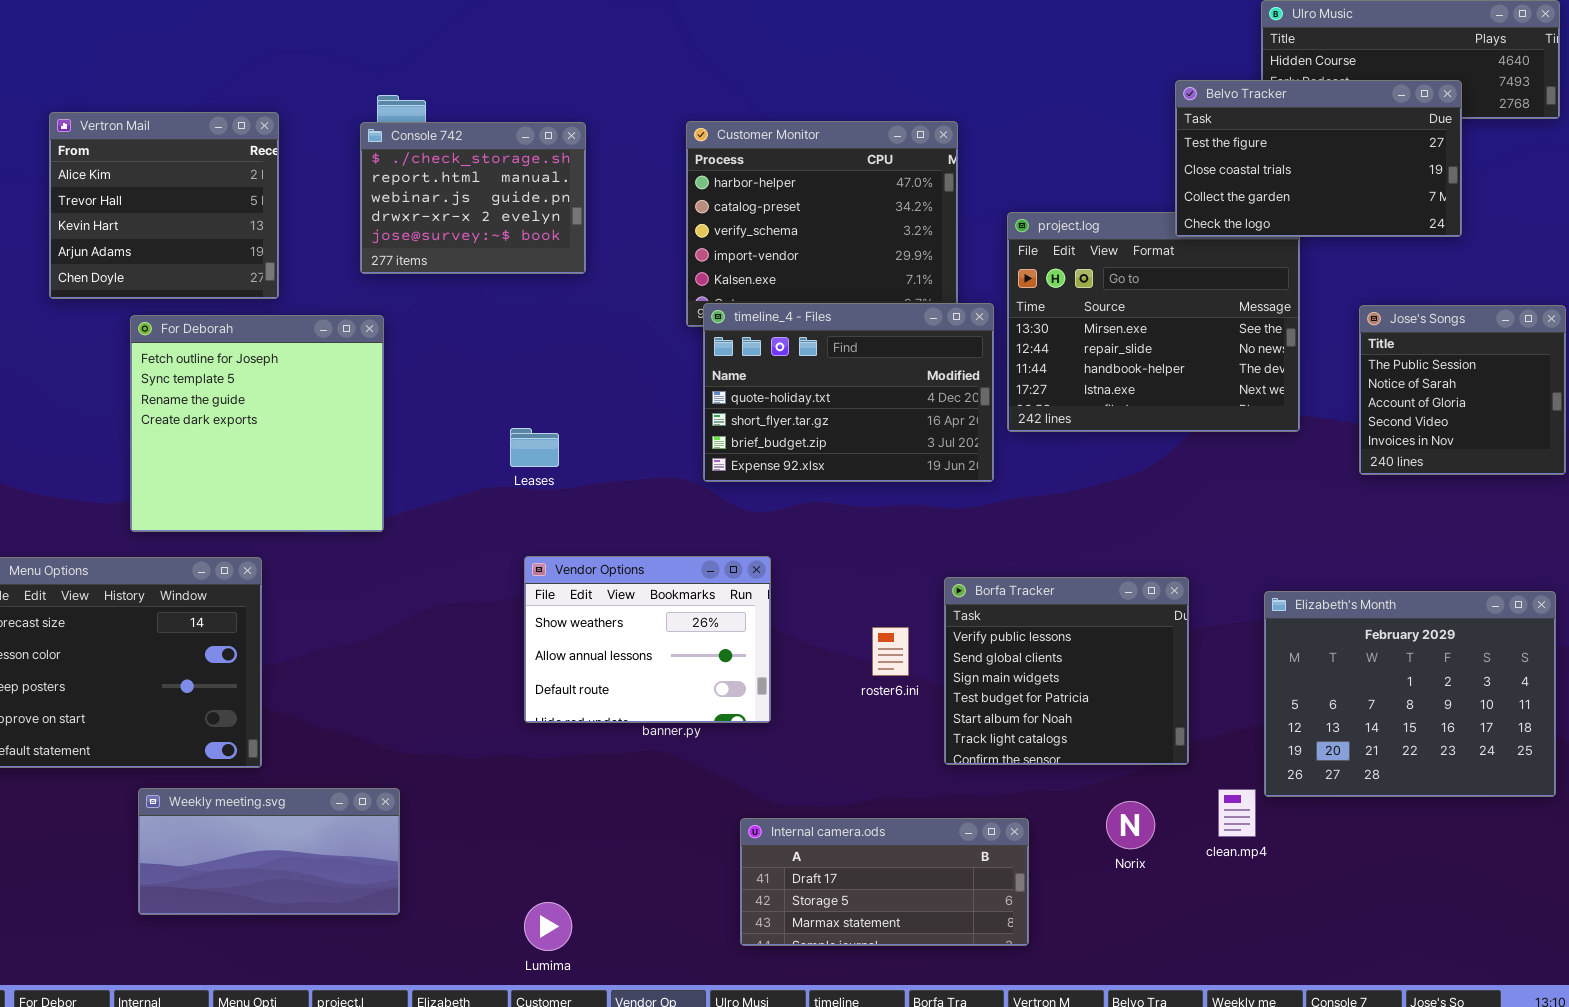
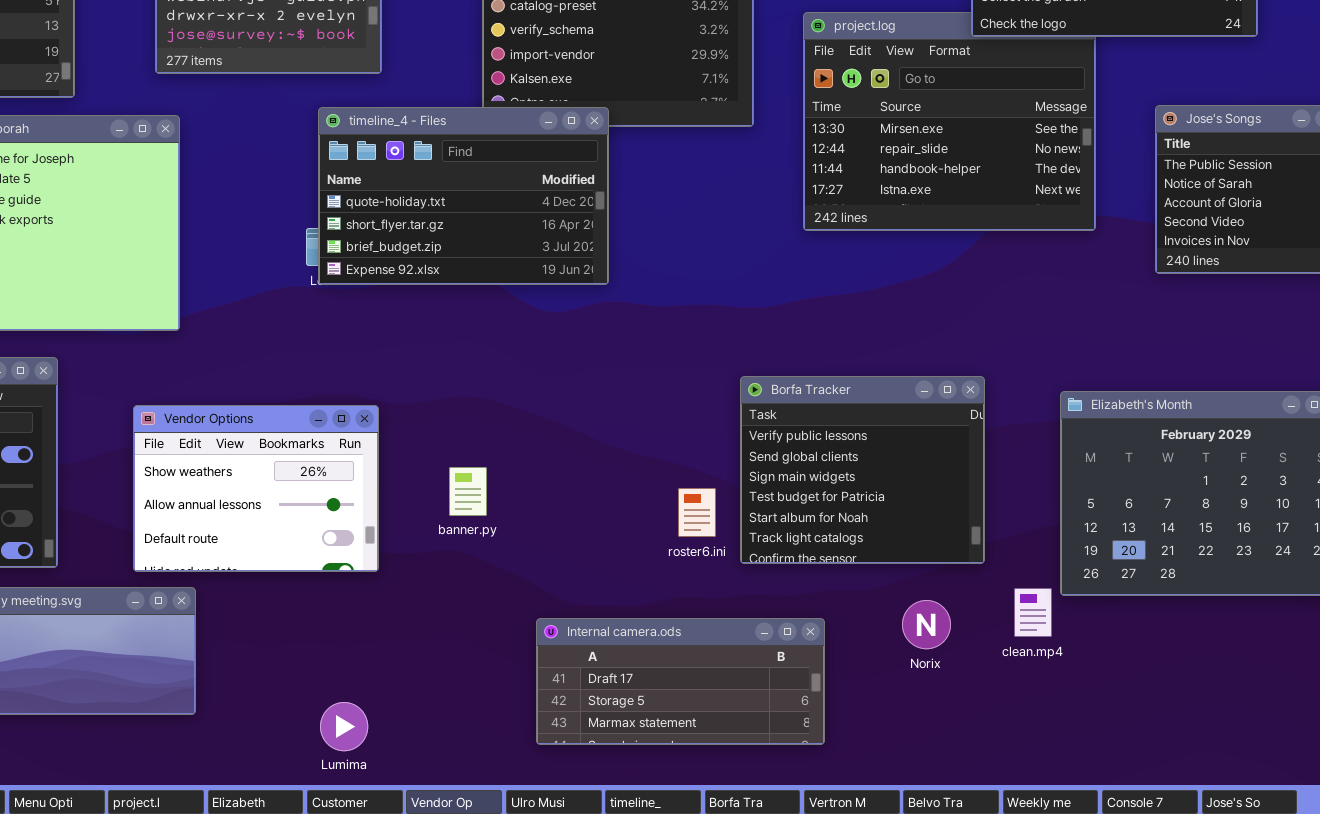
timeline_4 - Files: [703,303,994,482] -> [318,107,609,285], moved
Vendor Options: [524,556,771,723] -> [133,405,379,572], moved
roster6.ini: [872,627,909,676] -> [678,488,716,537], moved

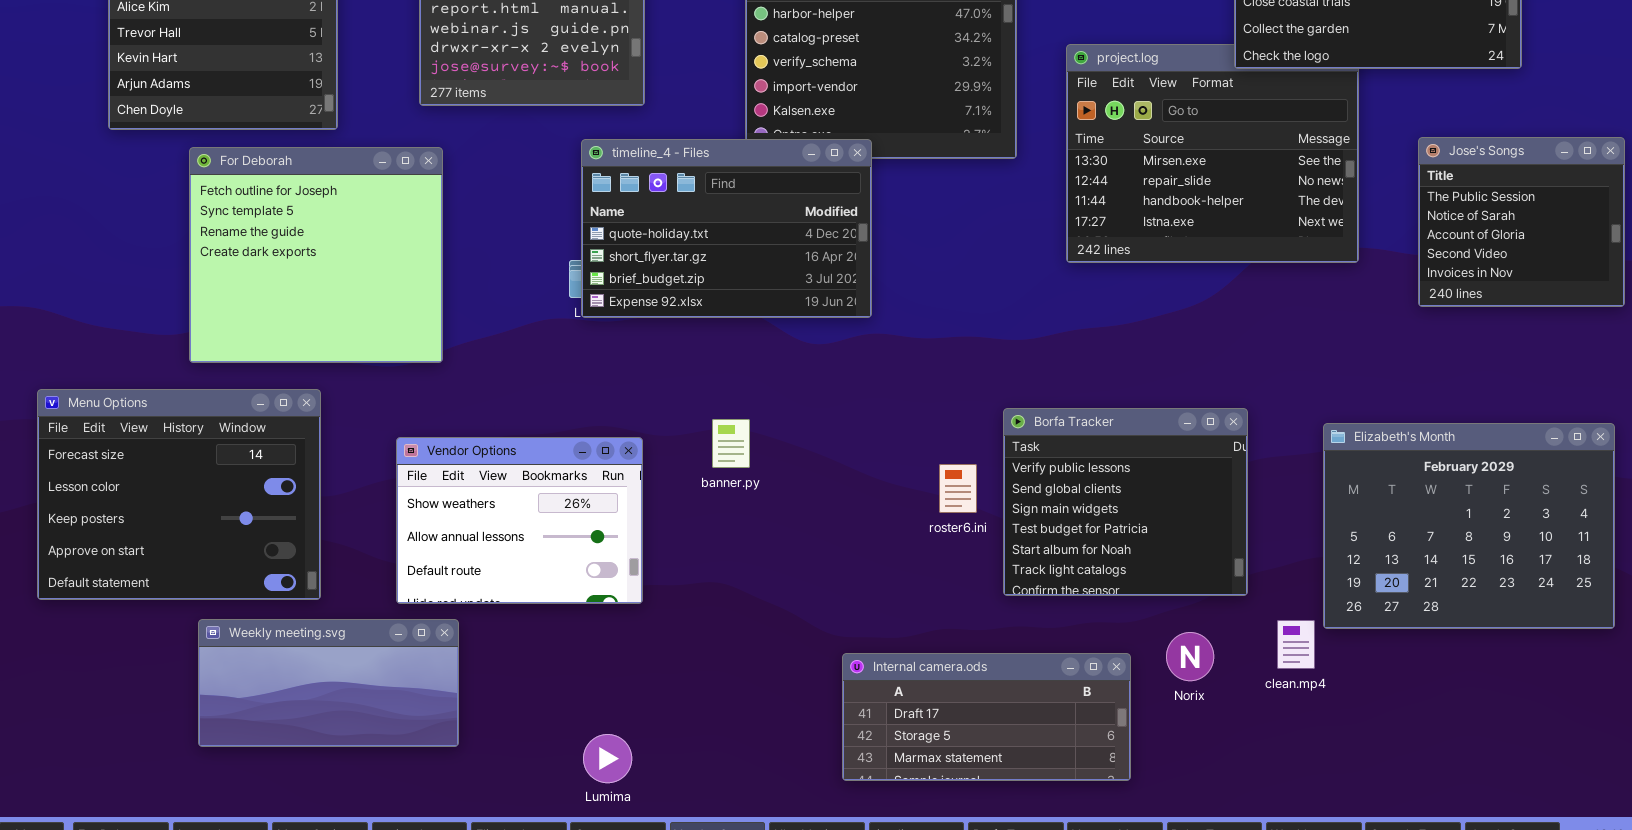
banner.py: [449,467,487,516] -> [712,419,750,468], moved
roster6.ini: [678,488,716,537] -> [939,464,977,513], moved
Internal camera.ods: [536,618,825,745] -> [842,653,1131,781], moved

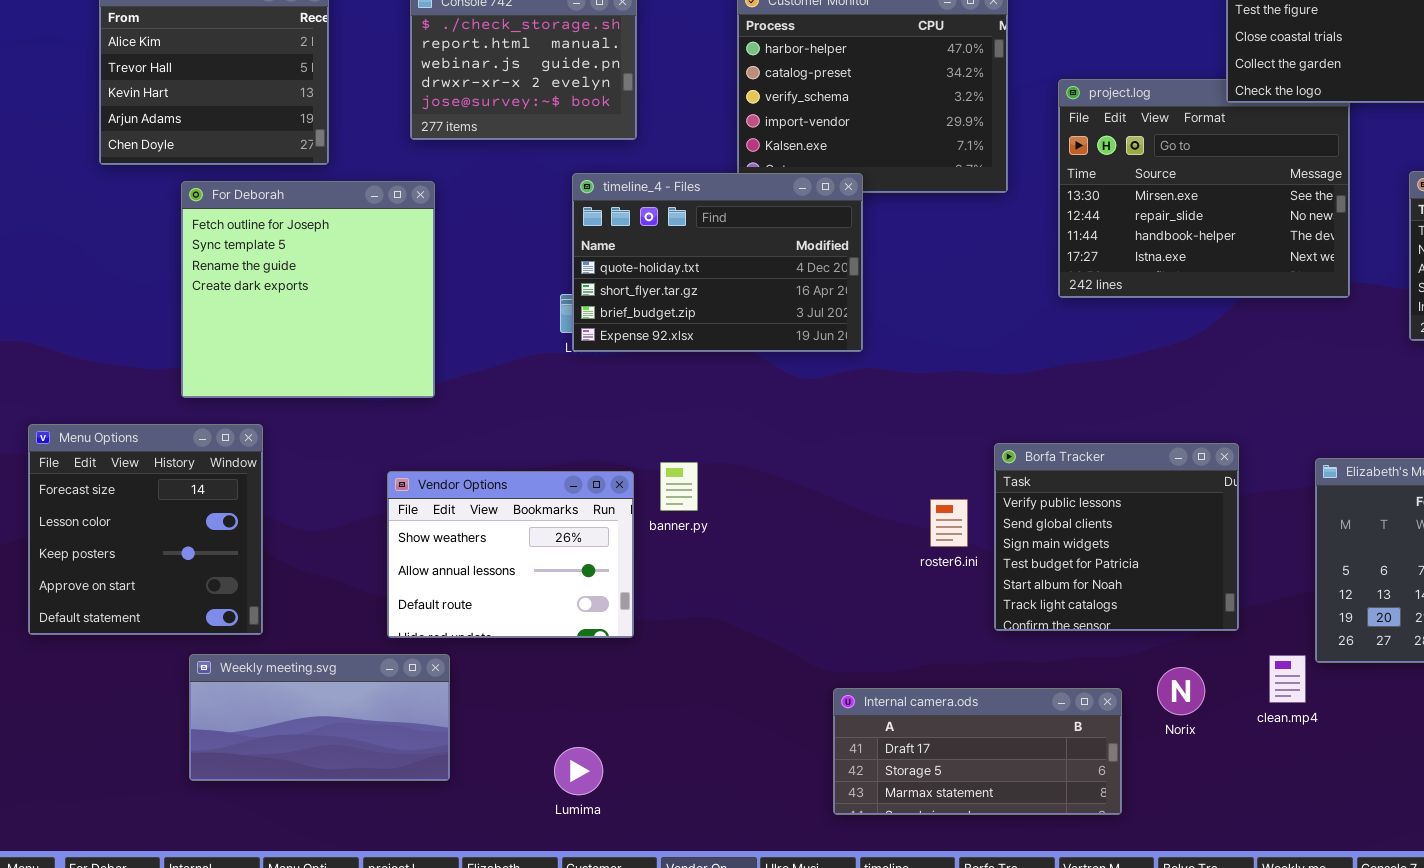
Menu Options: [37,389,321,600] -> [28,424,263,635], resized
banner.py: [712,419,750,468] -> [660,462,698,511], moved
Lumima: [583,734,632,783] -> [554,747,603,795], moved

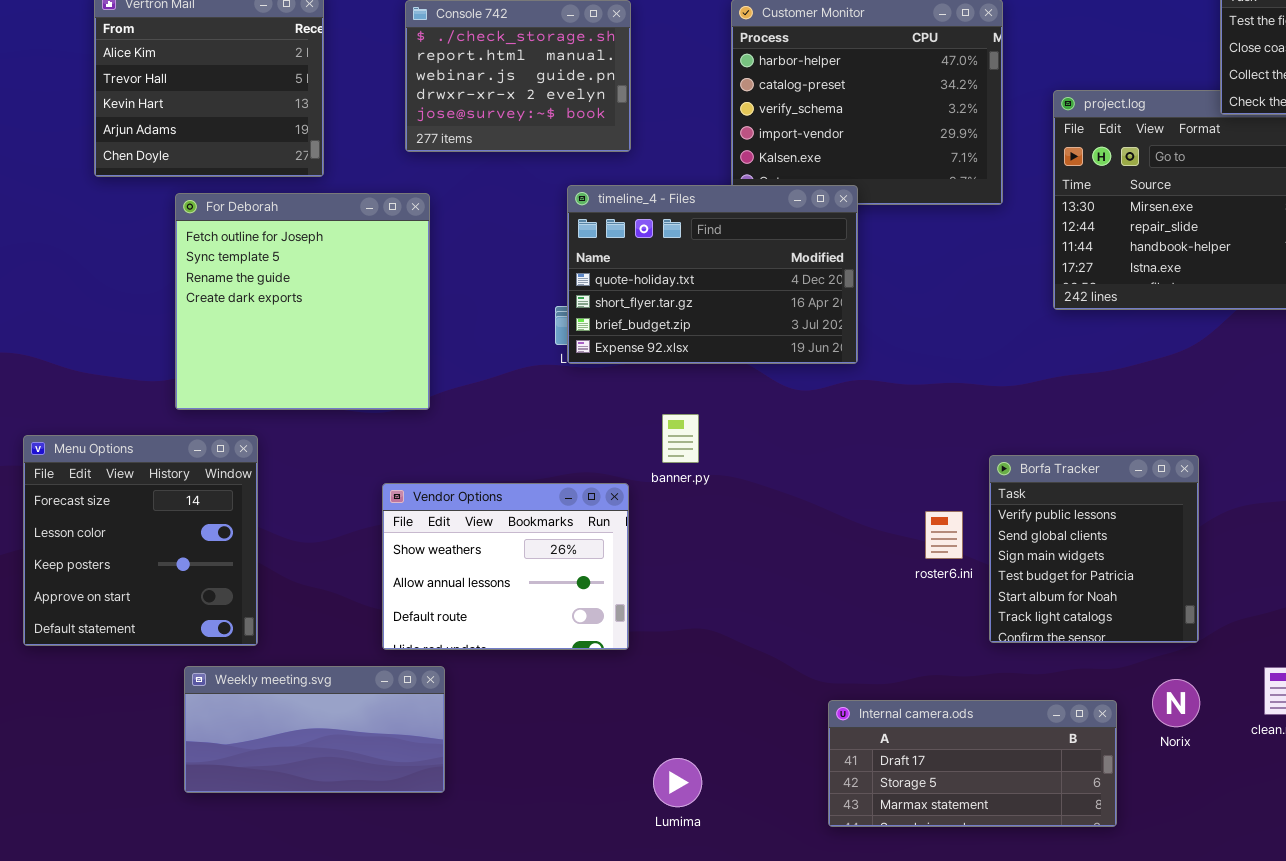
Borfa Tracker: [994,443,1239,631] -> [989,455,1199,643], resized
banner.py: [660,462,698,511] -> [662,414,699,463], moved
Lumima: [554,747,603,795] -> [653,758,702,807], moved

